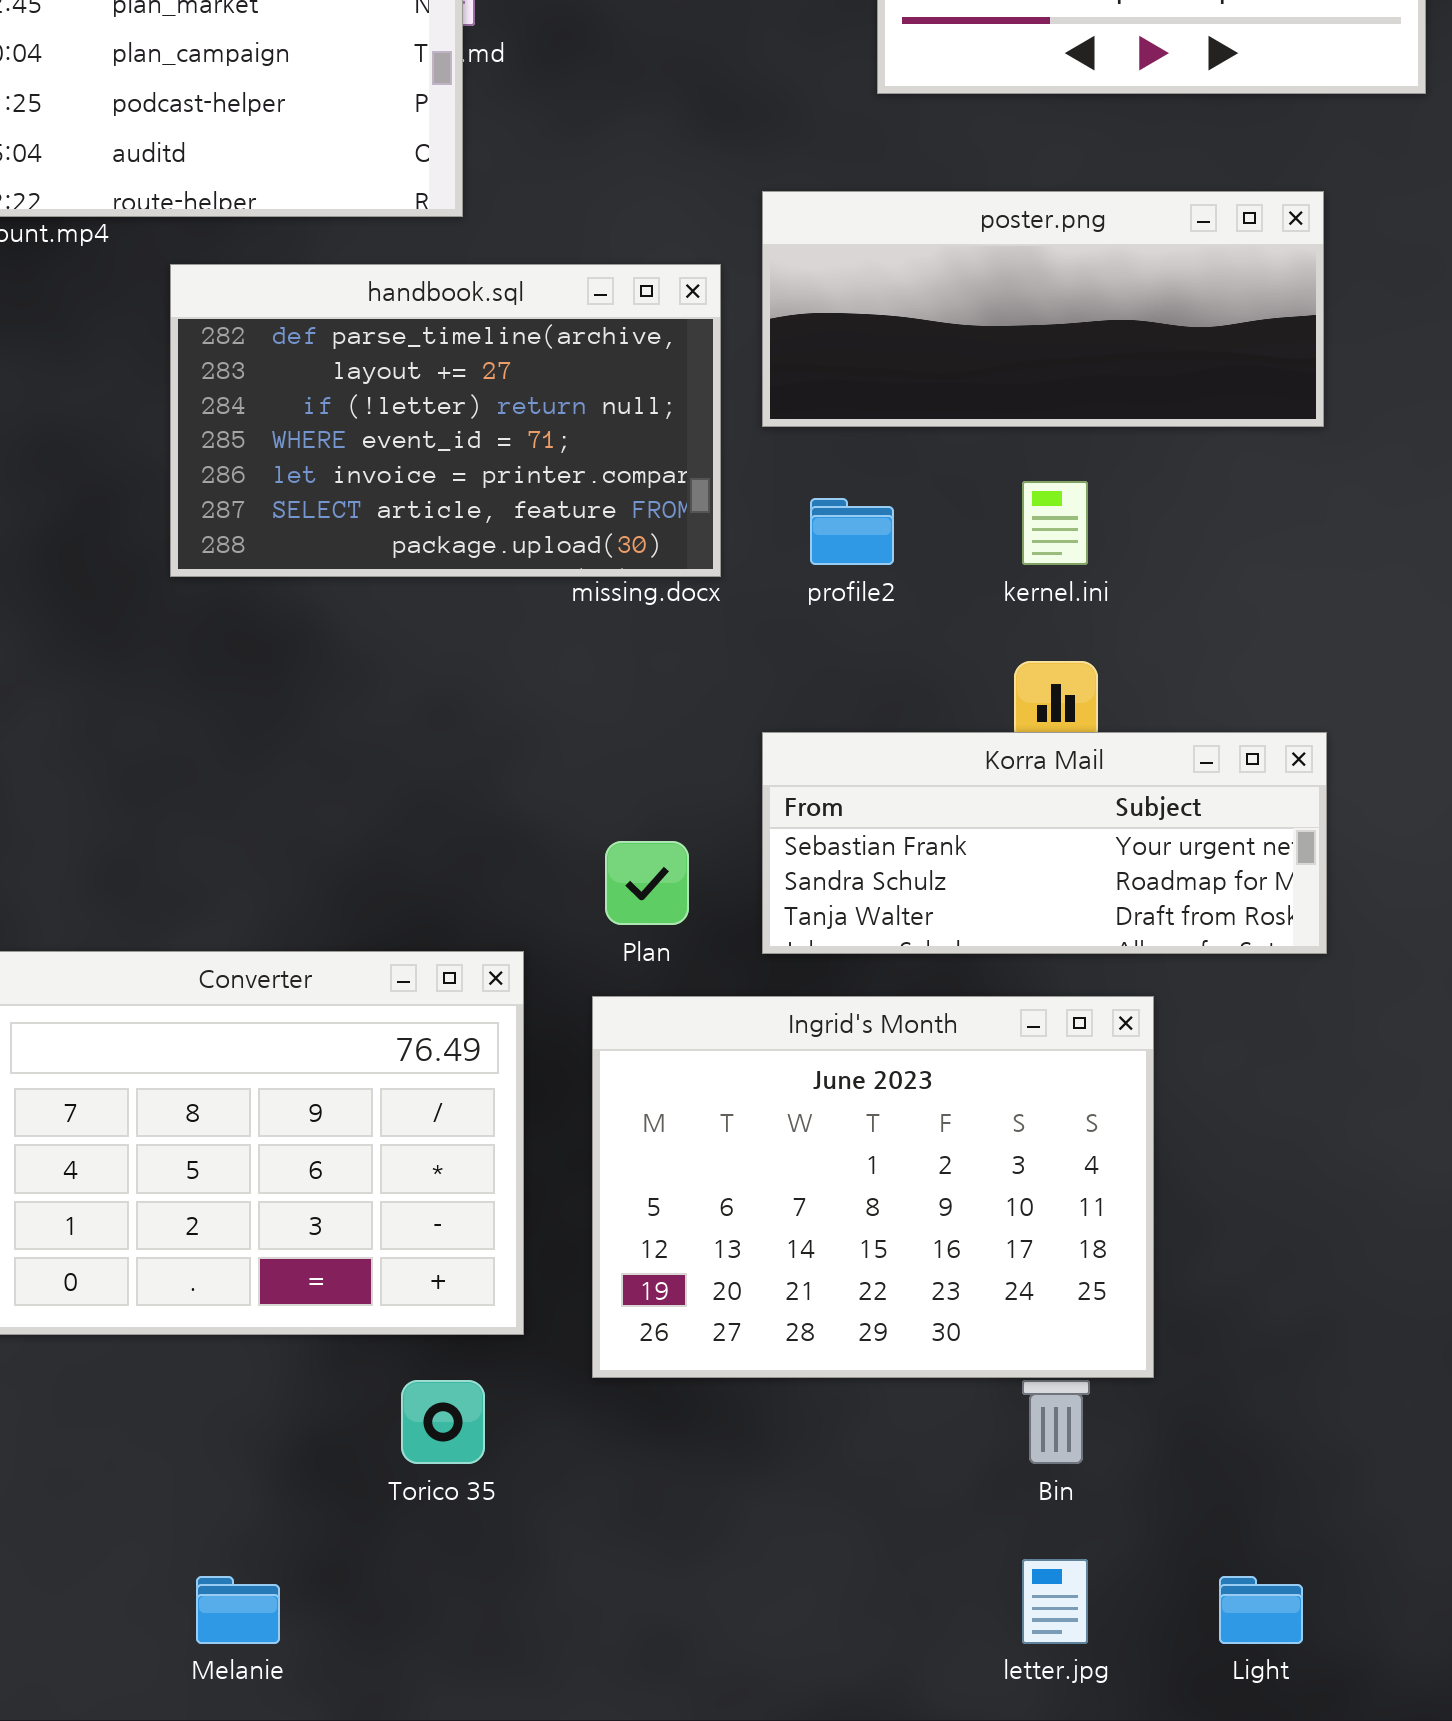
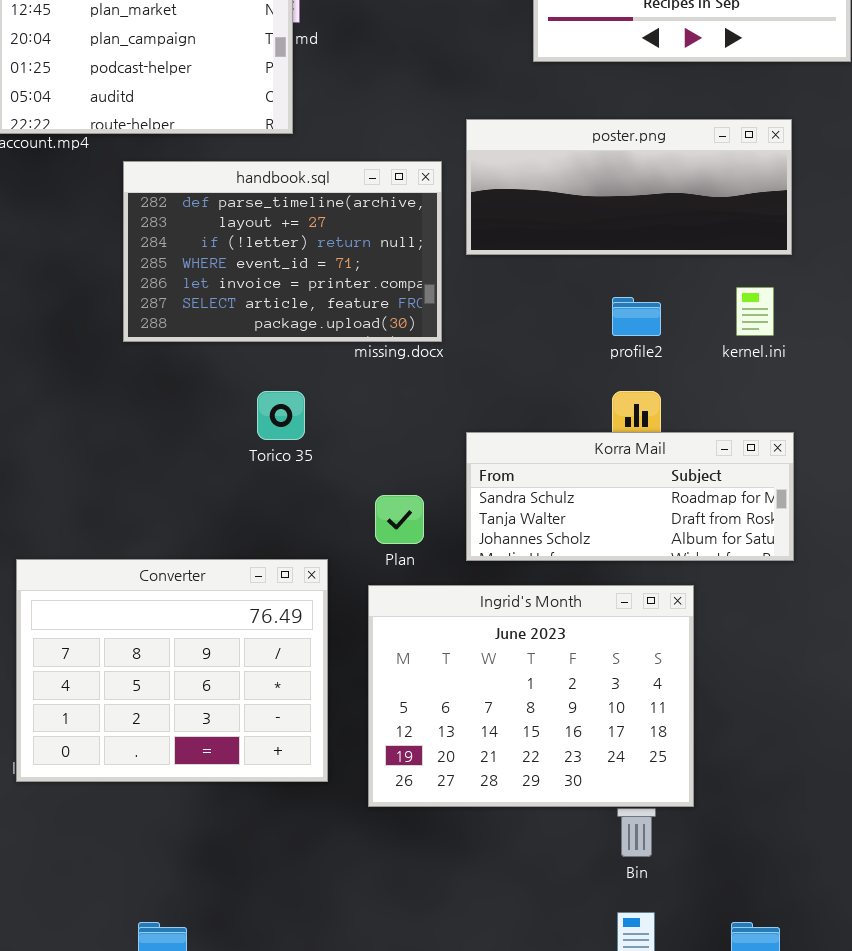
kernel.ini: [1022,481,1088,565] -> [736,287,774,336], moved
profile2: [810,498,894,565] -> [612,297,661,336], moved
Korra Mail: [762,732,1327,954] -> [466,432,794,561], scrolled down 1 row
Torico 35: [401,1380,485,1464] -> [257,391,305,440], moved

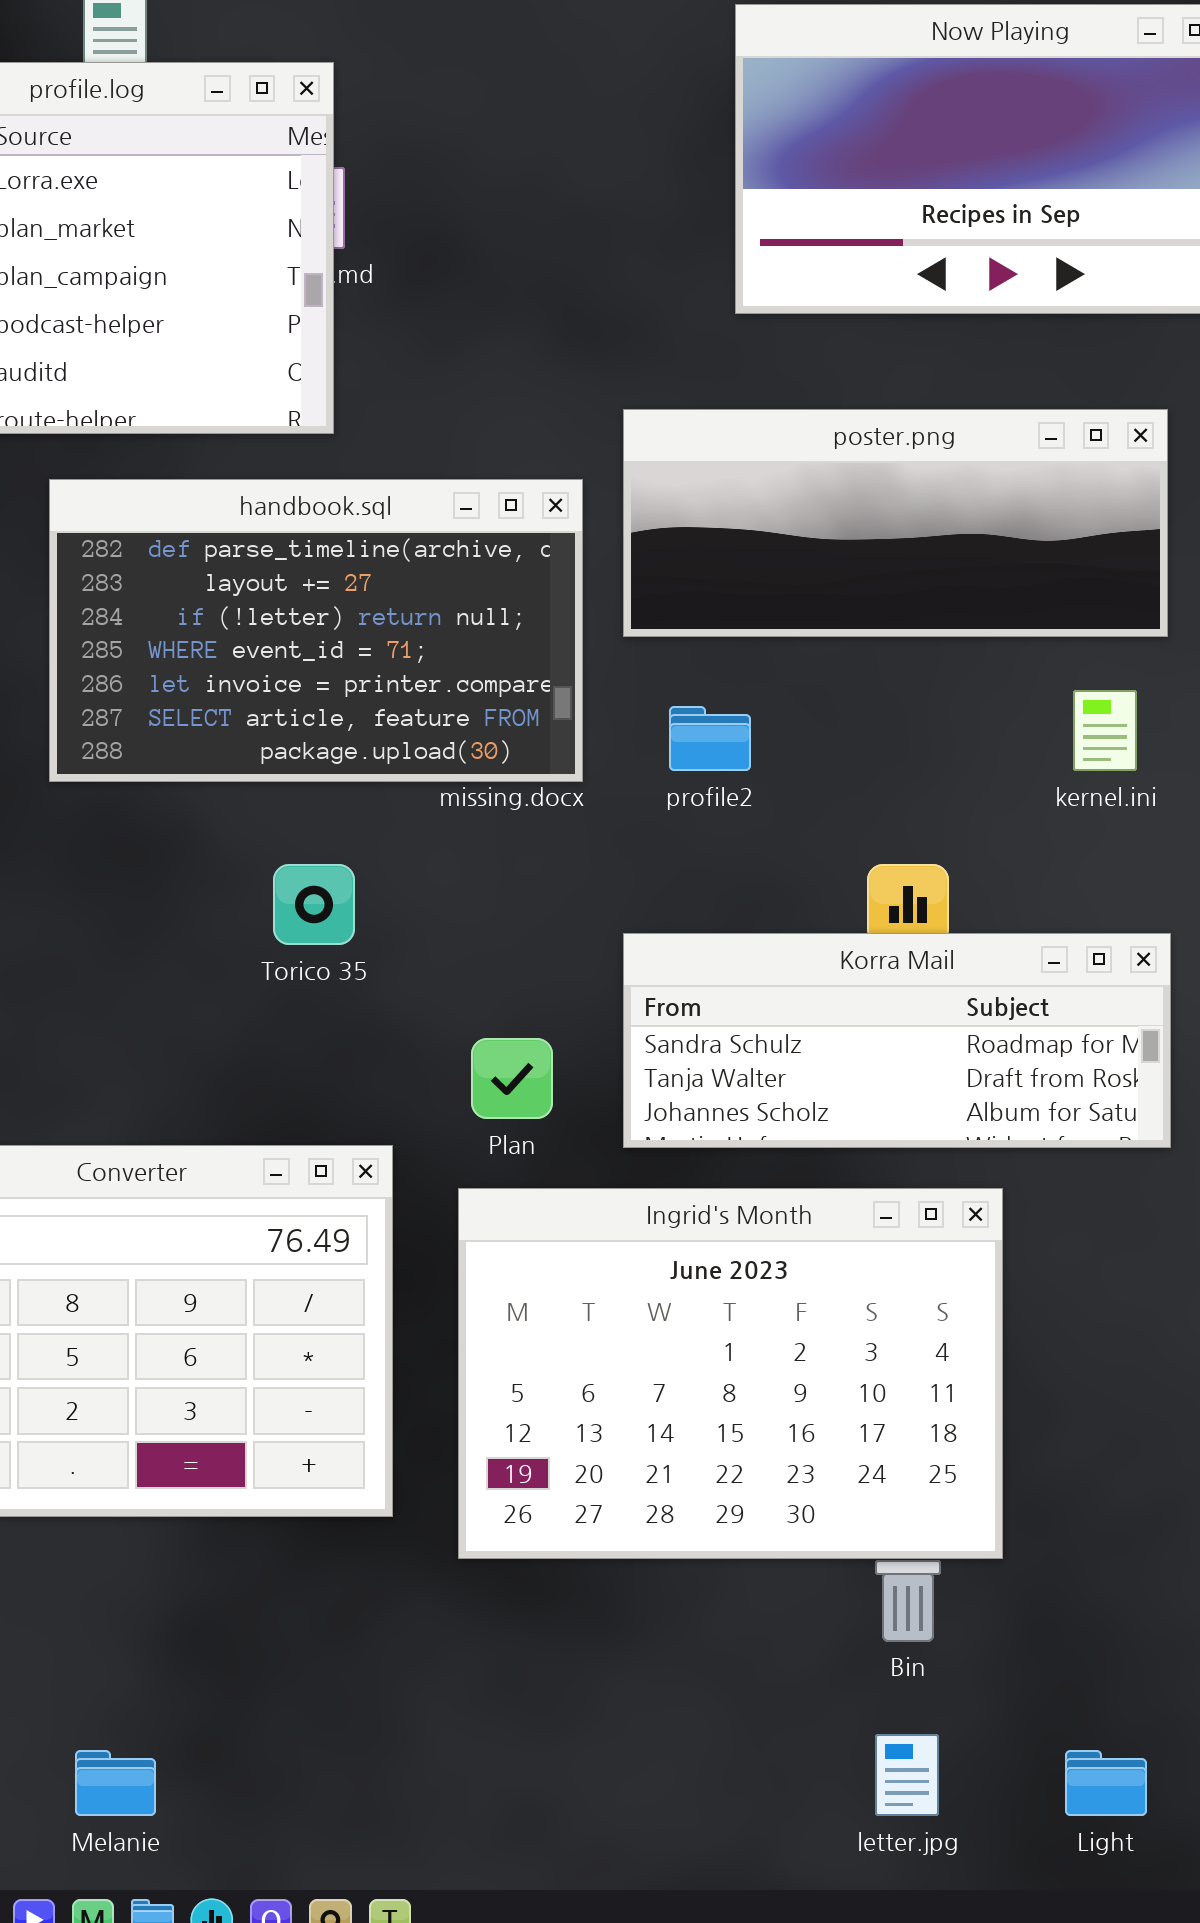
profile2: [612,297,661,336] -> [669,706,751,771], moved

